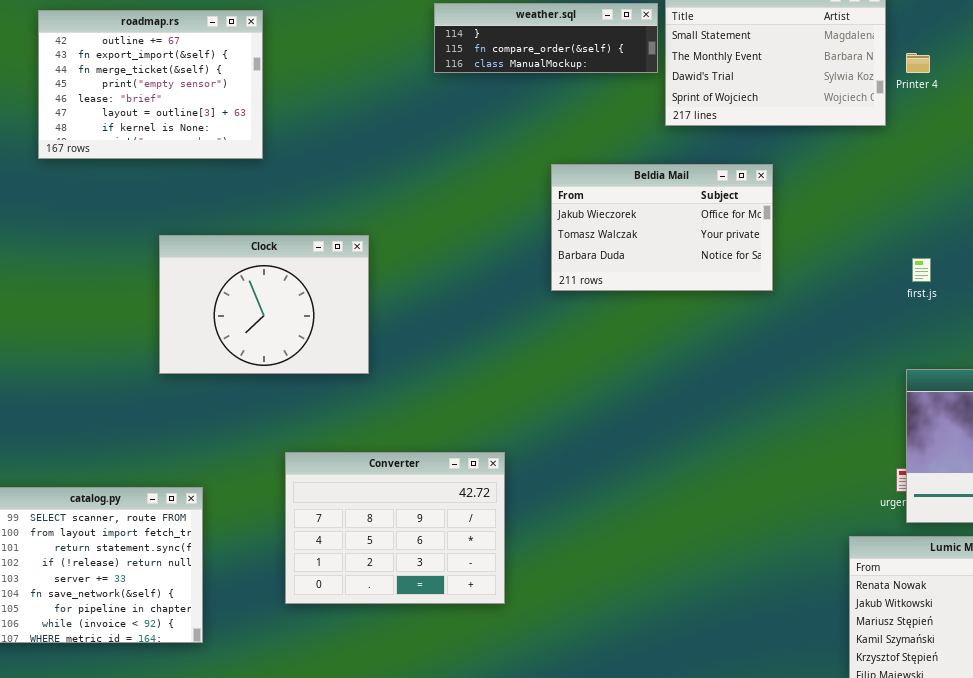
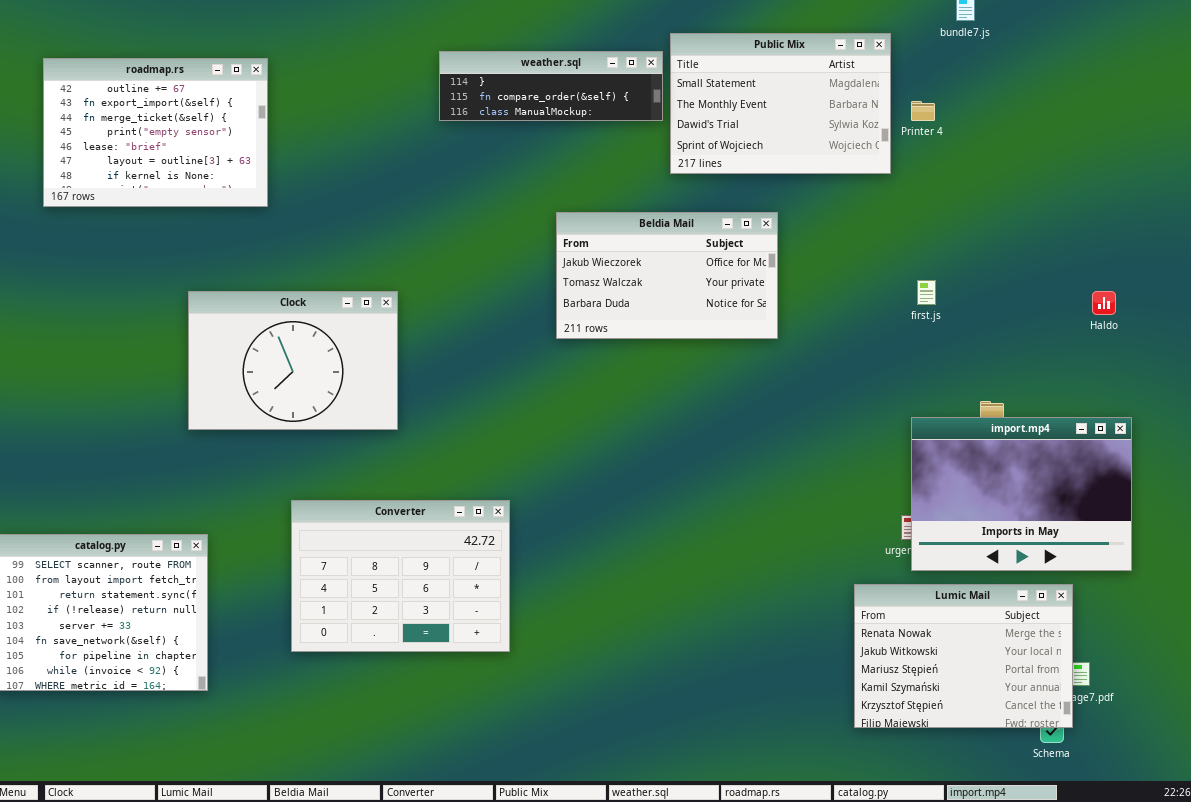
Clock: [159,235,369,374] -> [188,291,398,430], moved
first.js: [912,258,931,282] -> [917,280,936,305], moved

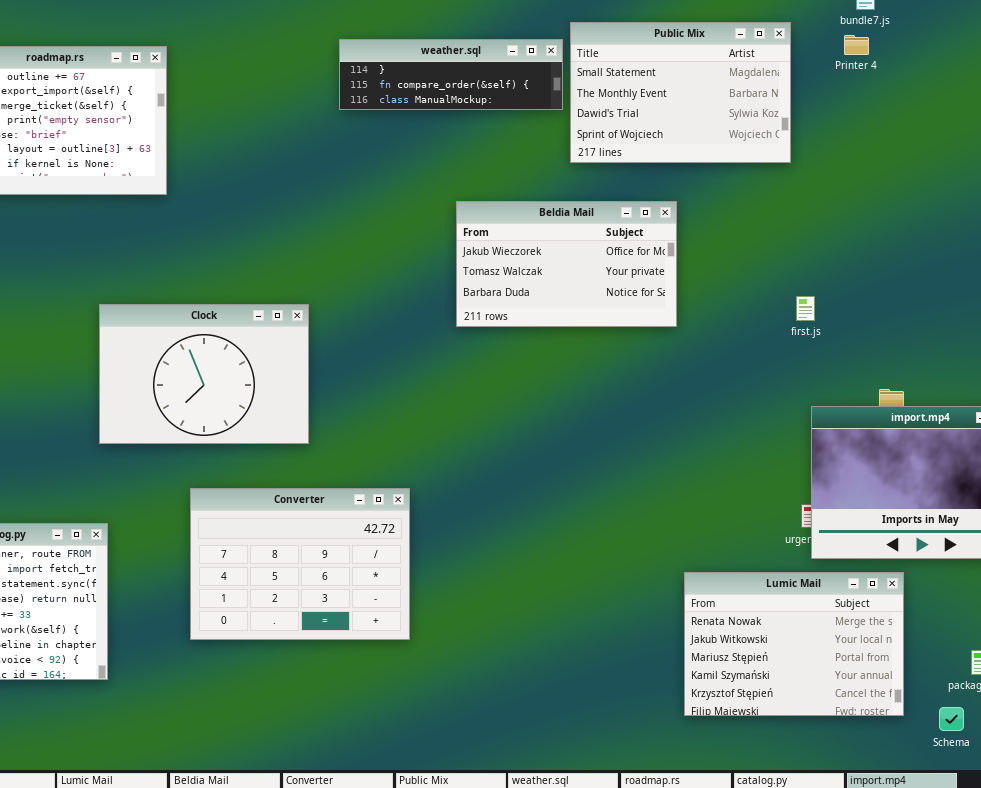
Printer 4: [911,101,935,121] -> [844,35,869,55], moved
first.js: [917,280,936,305] -> [796,296,815,321], moved
Clock: [188,291,398,430] -> [99,304,309,444], moved
Lumic Mail: [854,584,1073,728] -> [684,572,904,716], moved

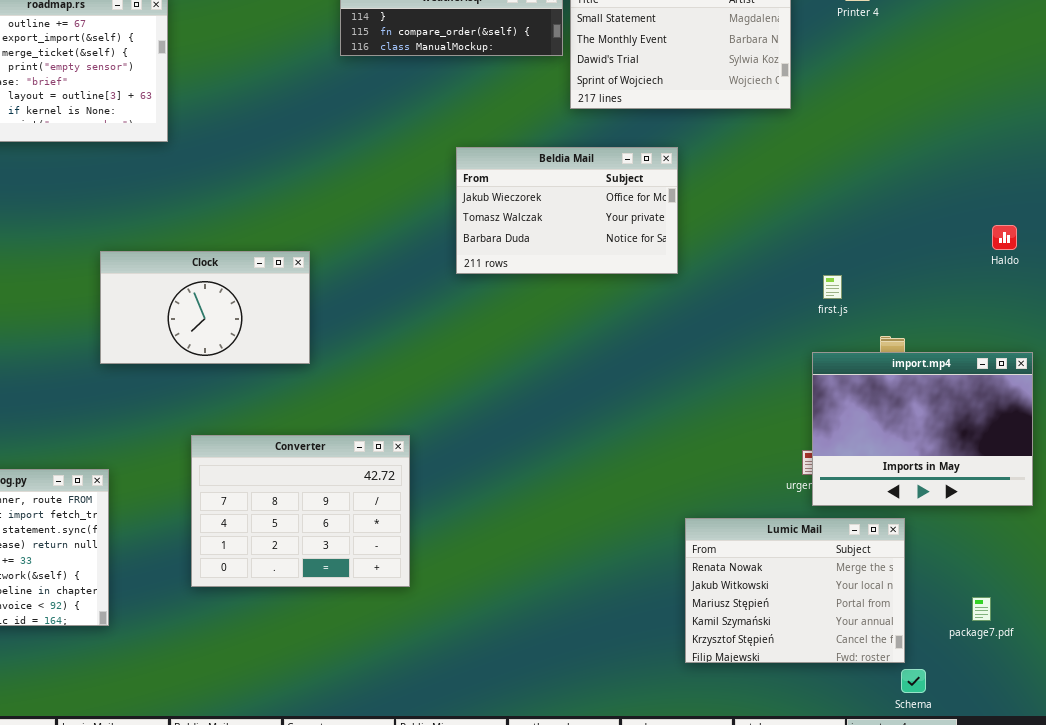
first.js: [796,296,815,321] -> [823,275,842,299], moved
Clock: [99,304,309,444] -> [100,251,310,364], resized
Schema: [939,707,964,731] -> [901,669,926,693], moved

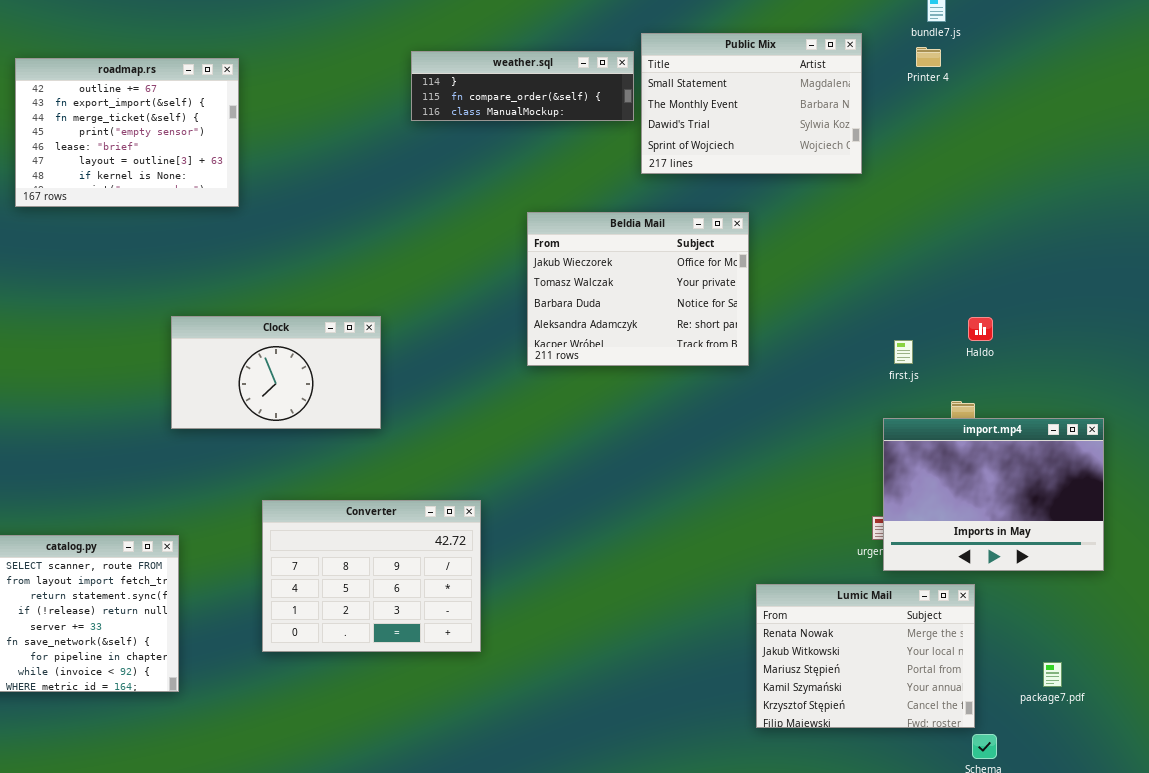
Beldia Mail: [456,147,678,274] -> [527,212,749,366], resized
Haldo: [992,225,1017,250] -> [968,317,993,341], moved

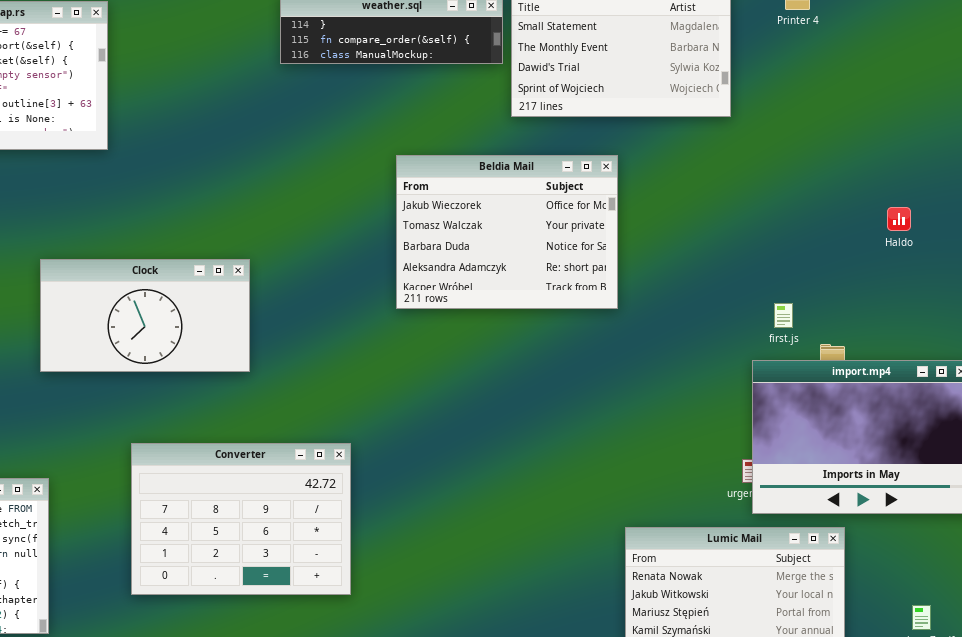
Haldo: [968,317,993,341] -> [887,207,911,231], moved
first.js: [894,340,913,364] -> [774,303,793,328], moved

